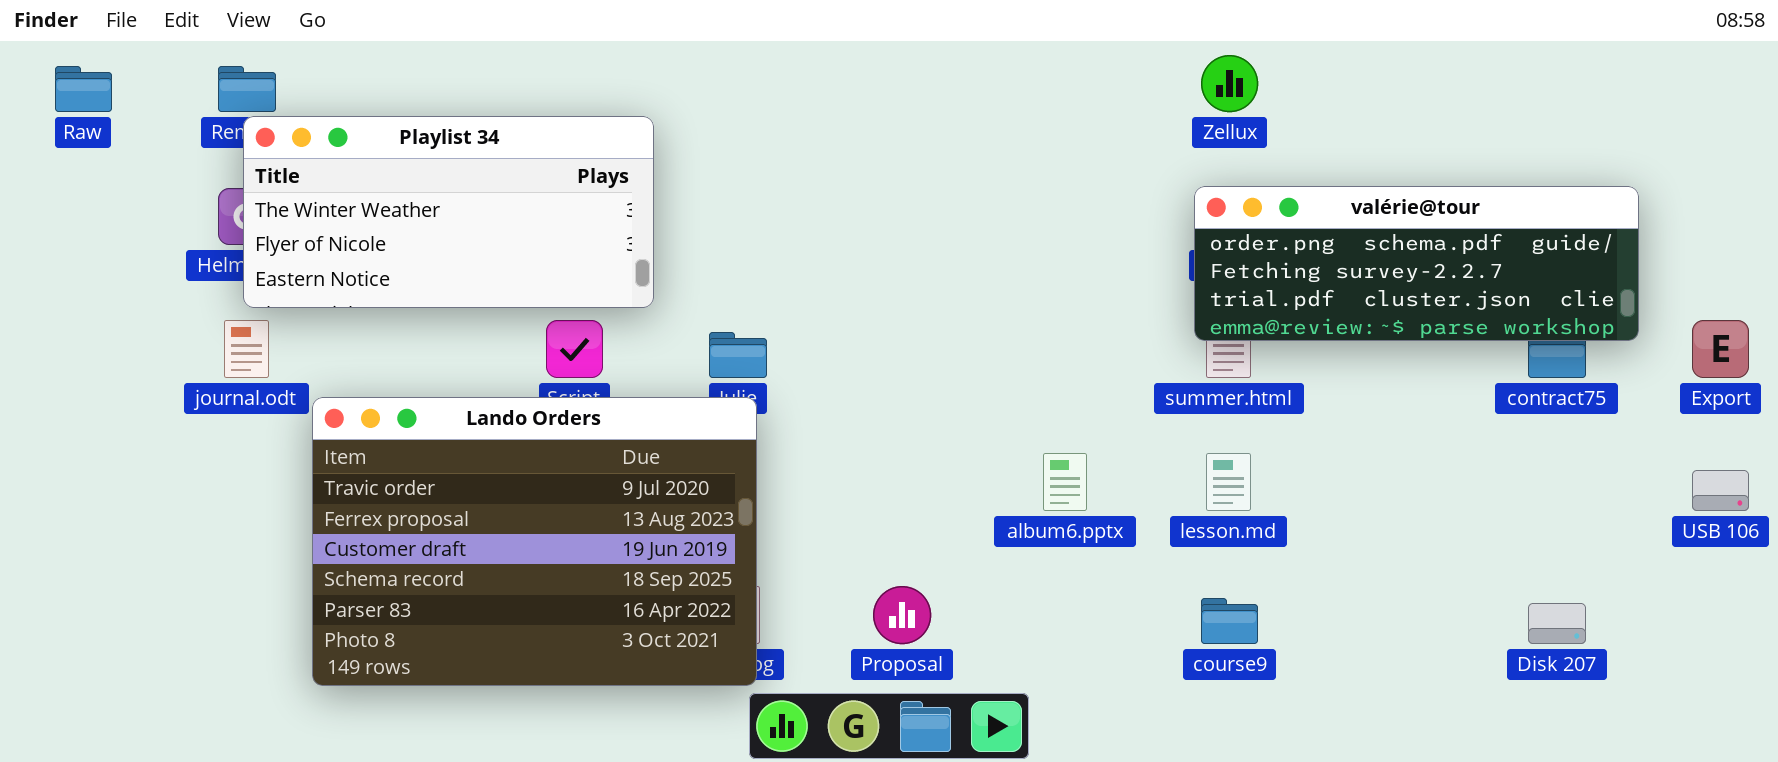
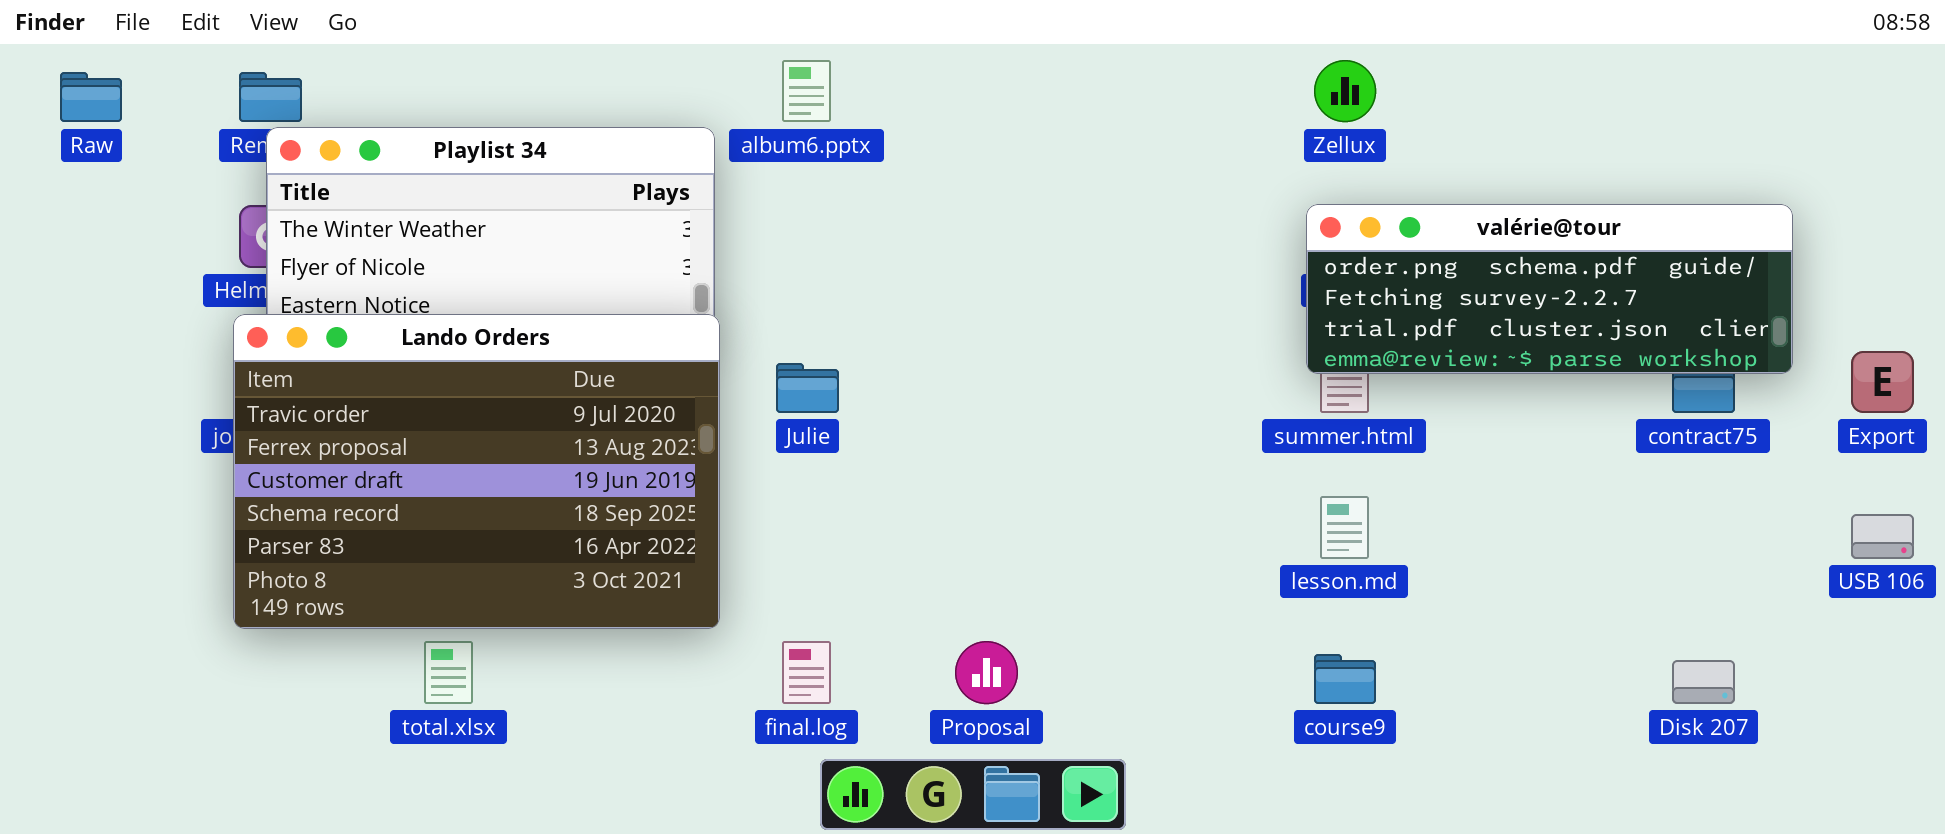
Lando Orders: [312,397,757,686] -> [233,314,720,629], moved
album6.pptx: [1043,453,1087,511] -> [782,60,831,122], moved

